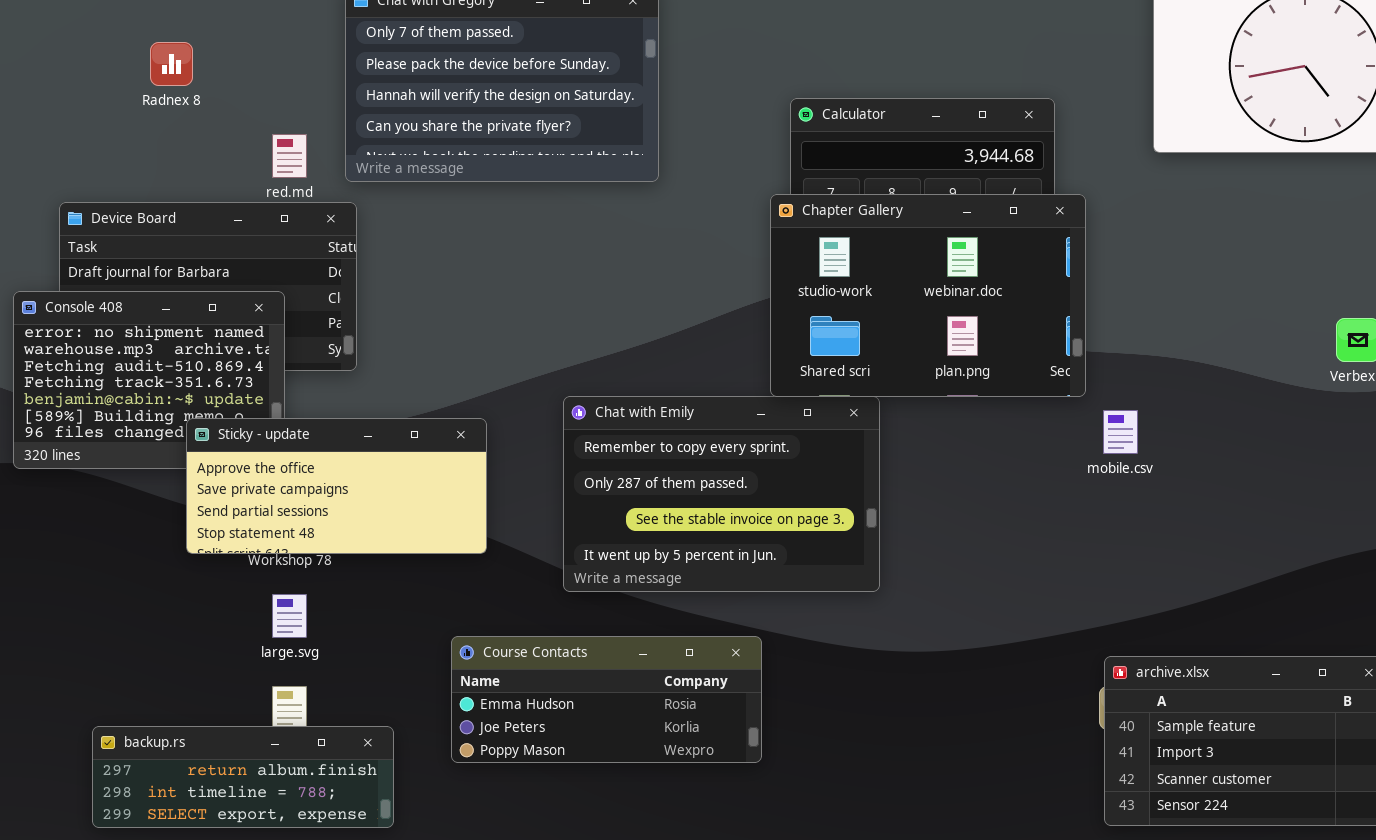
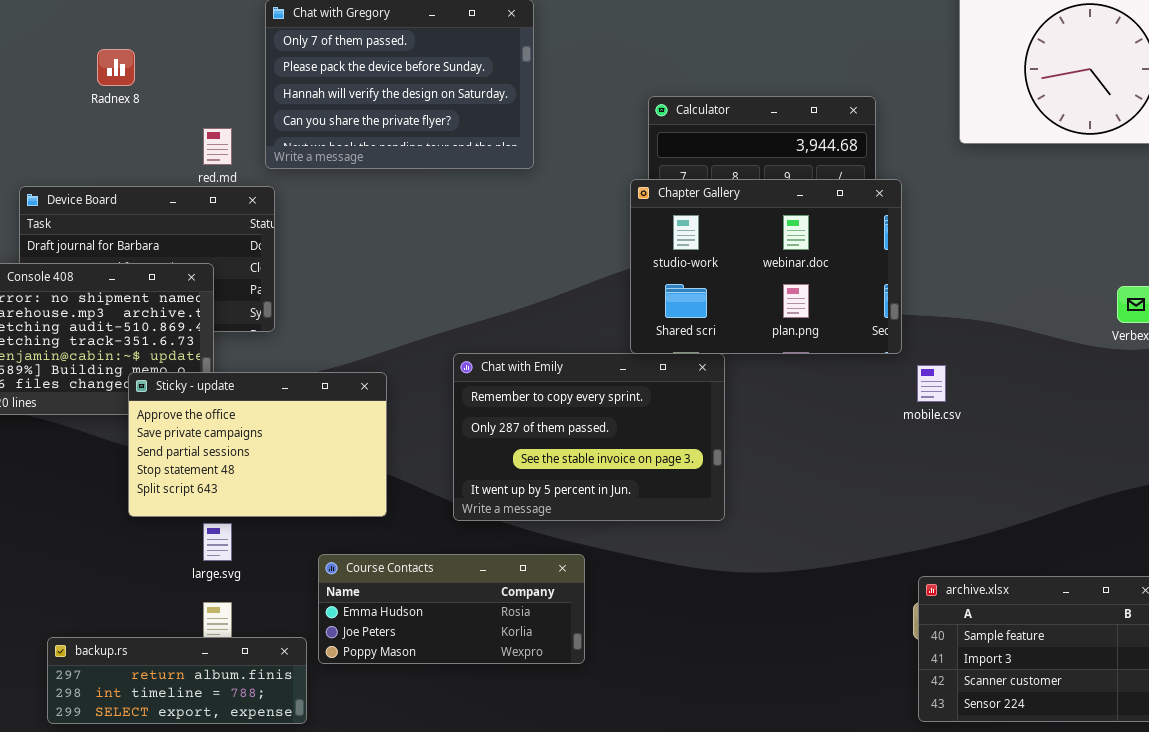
Sticky - update: [186,418,487,554] -> [128,372,387,517], resized
Course Contacts: [451,636,762,763] -> [318,554,585,664], moved

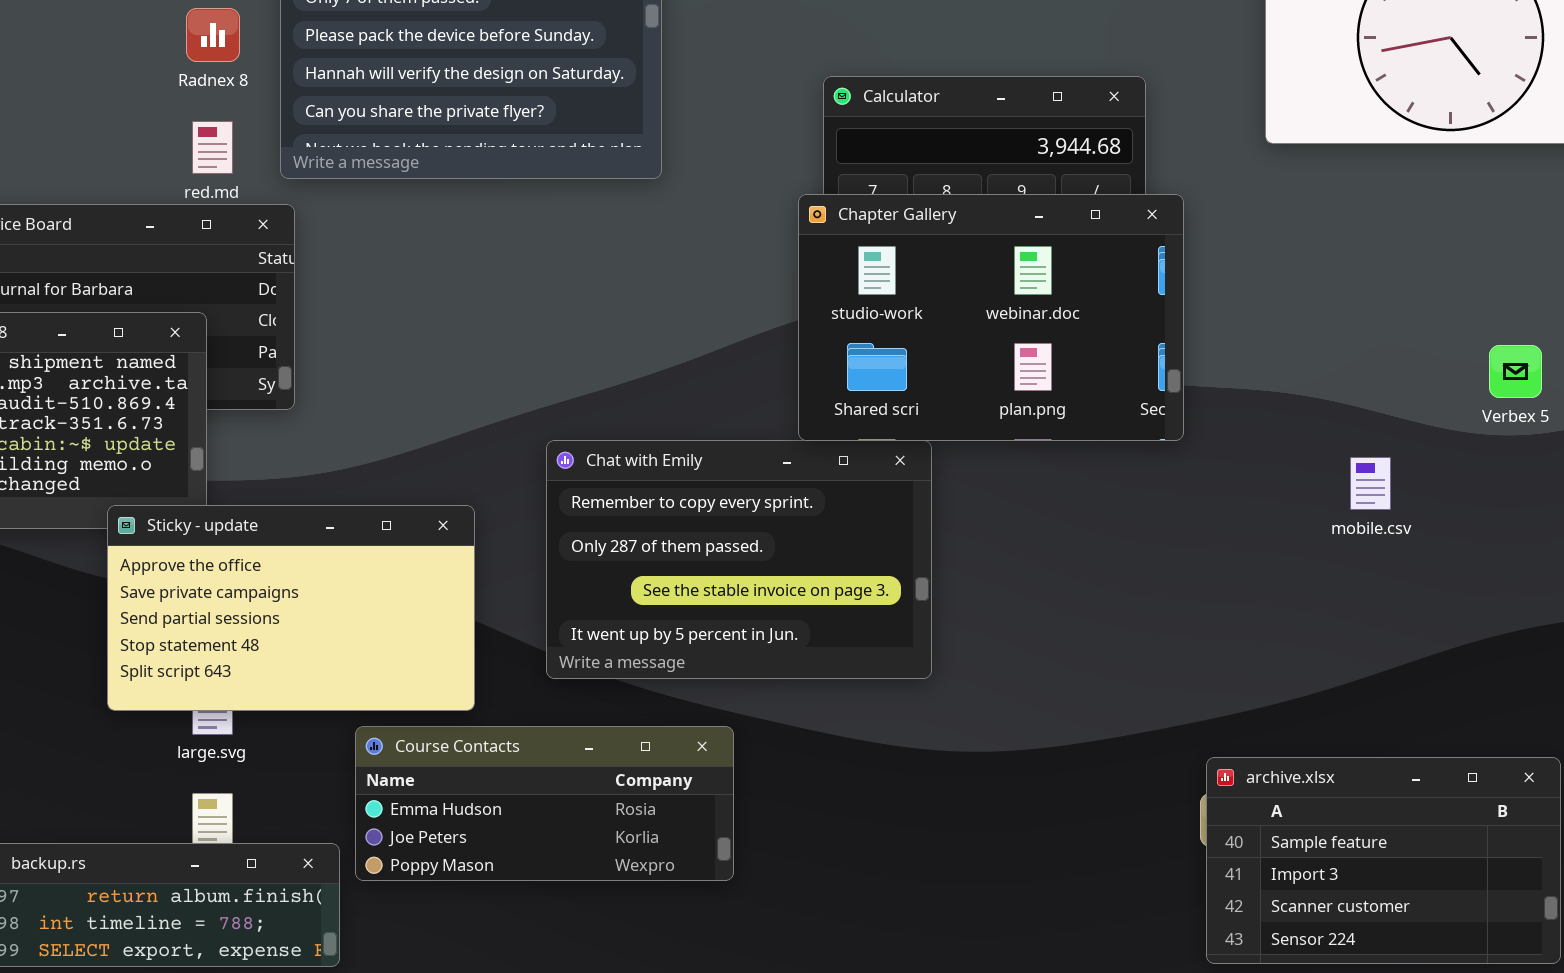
Radnex 8: [97,49,135,86] -> [186,8,240,62], moved
mobile.csv: [917,365,946,402] -> [1350,457,1391,510], moved
Sticky - update: [128,372,387,517] -> [107,505,475,711], moved

